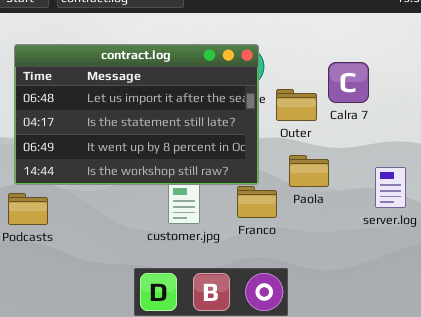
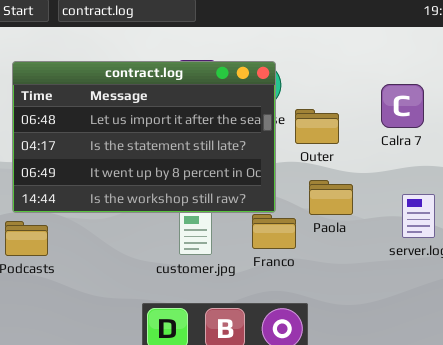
Calra 7: [328,62,369,103] -> [381,84,424,128], moved

